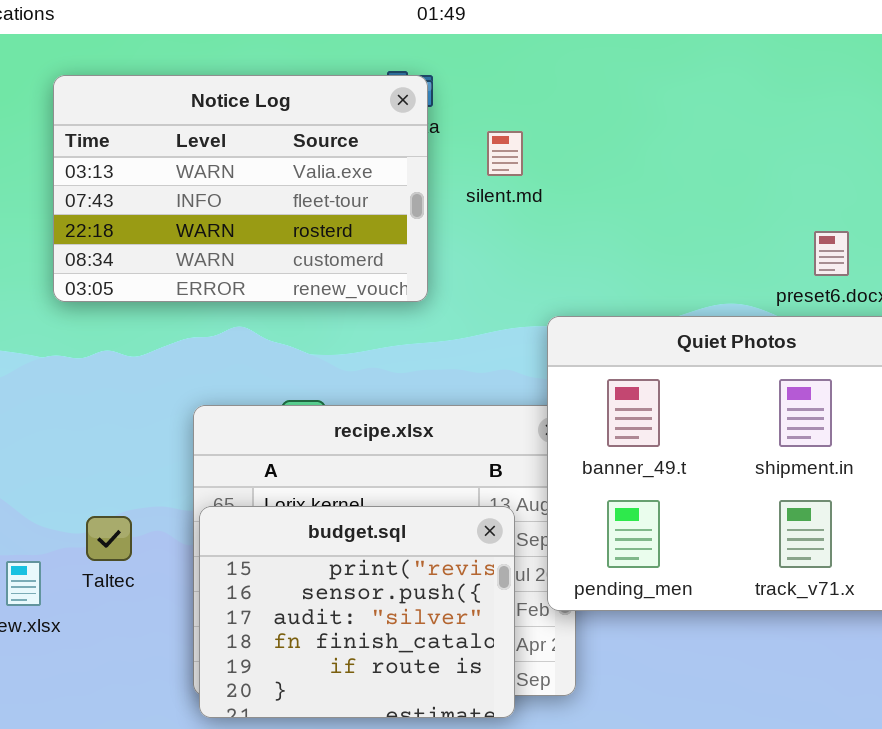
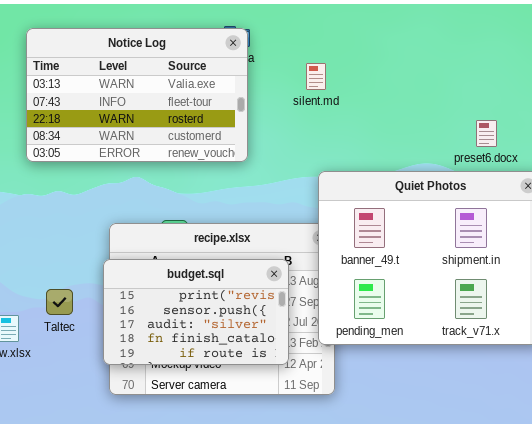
silent.md: [487,131,523,176] -> [306,63,326,90], moved
budget.sql: [199,506,515,718] -> [103,259,289,365], moved, resized

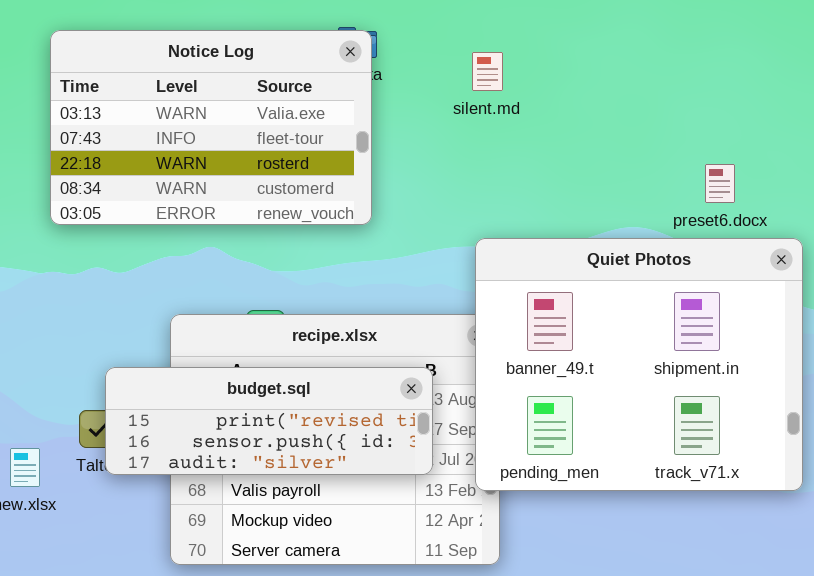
silent.md: [306,63,326,90] -> [472,52,503,91], moved
budget.sql: [103,259,289,365] -> [105,367,433,475], resized

